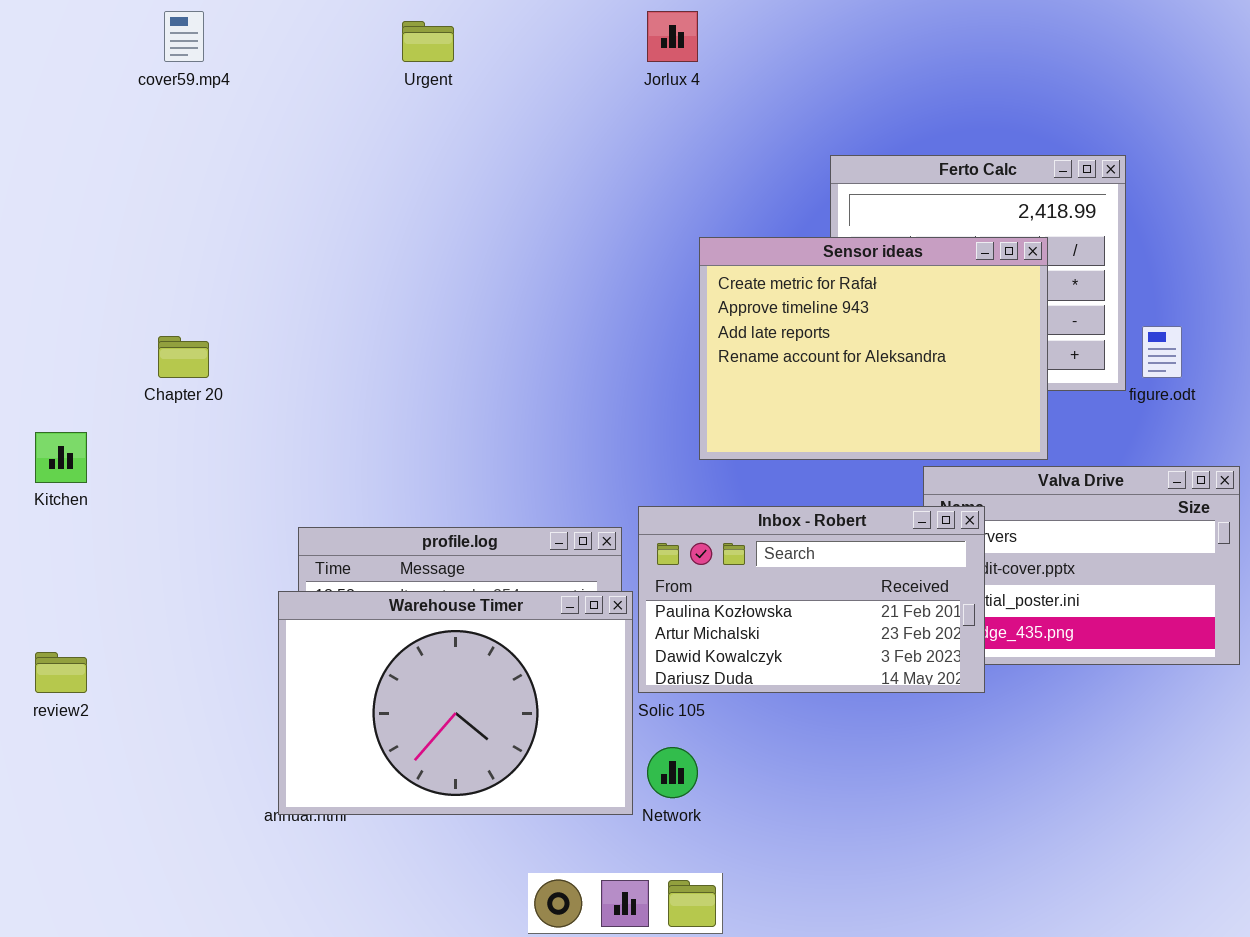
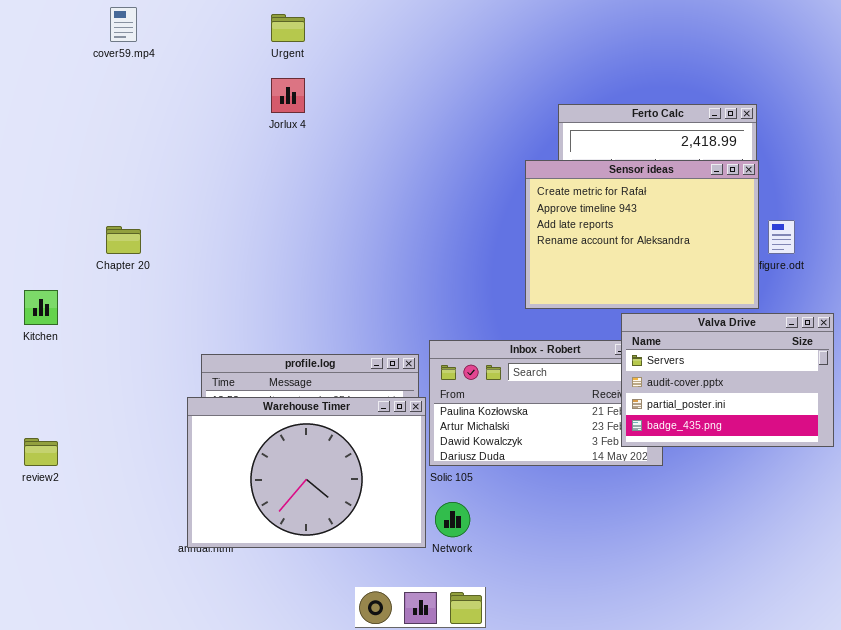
Jorlux 4: [647,11,698,62] -> [271,78,305,113], moved
Sensor ideas: [699,237,1048,460] -> [525,160,759,309], moved
Valva Drive: [923,466,1240,665] -> [621,313,834,447], raised

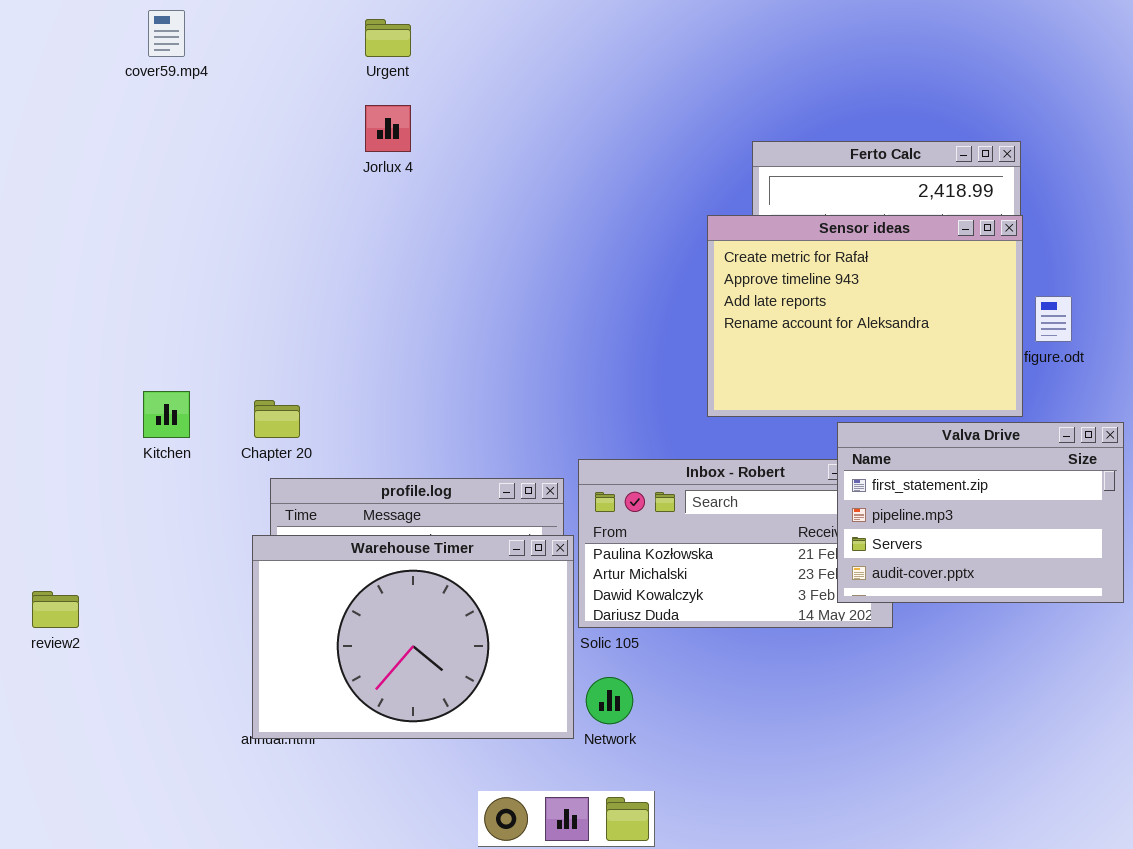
Chapter 20: [106,226,141,254] -> [254,400,300,438], moved
Kitchen: [24,290,58,325] -> [143,391,190,438], moved
Valva Drive: [621,313,834,447] -> [837,422,1124,603], scrolled up 2 rows

